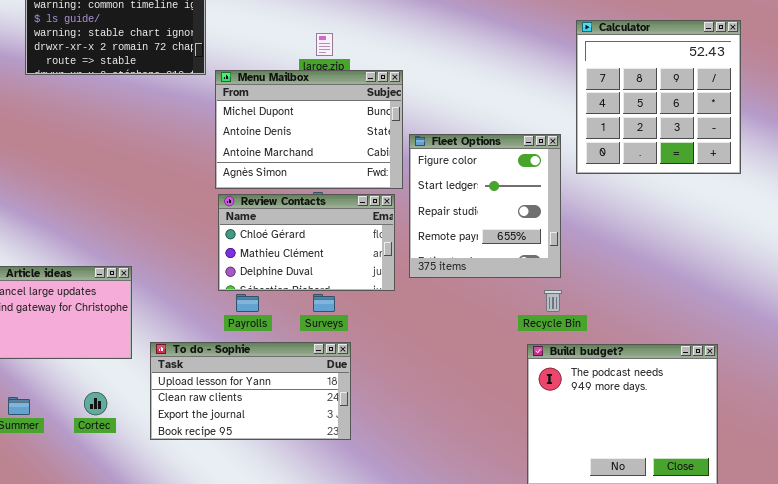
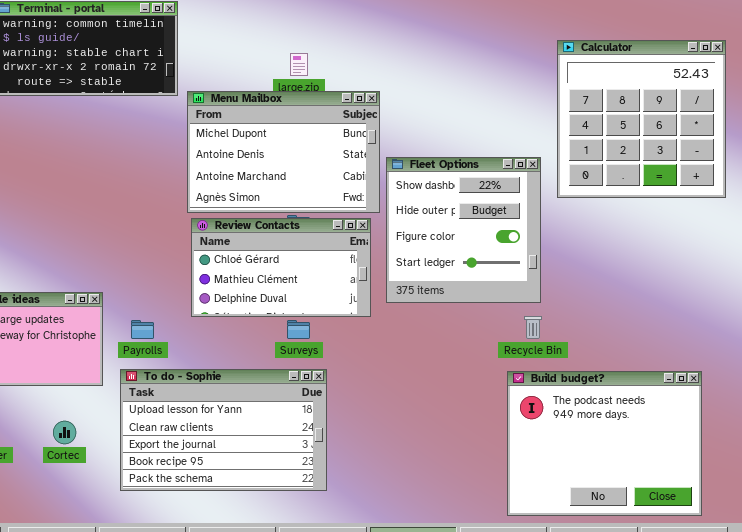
Fleet Options: [409,134,561,278] -> [386,157,541,303], scrolled up 2 rows
Payrolls: [236,294,259,312] -> [131,320,154,339], moved
To do - Sophie: [150,342,351,440] -> [120,369,327,491], resized

